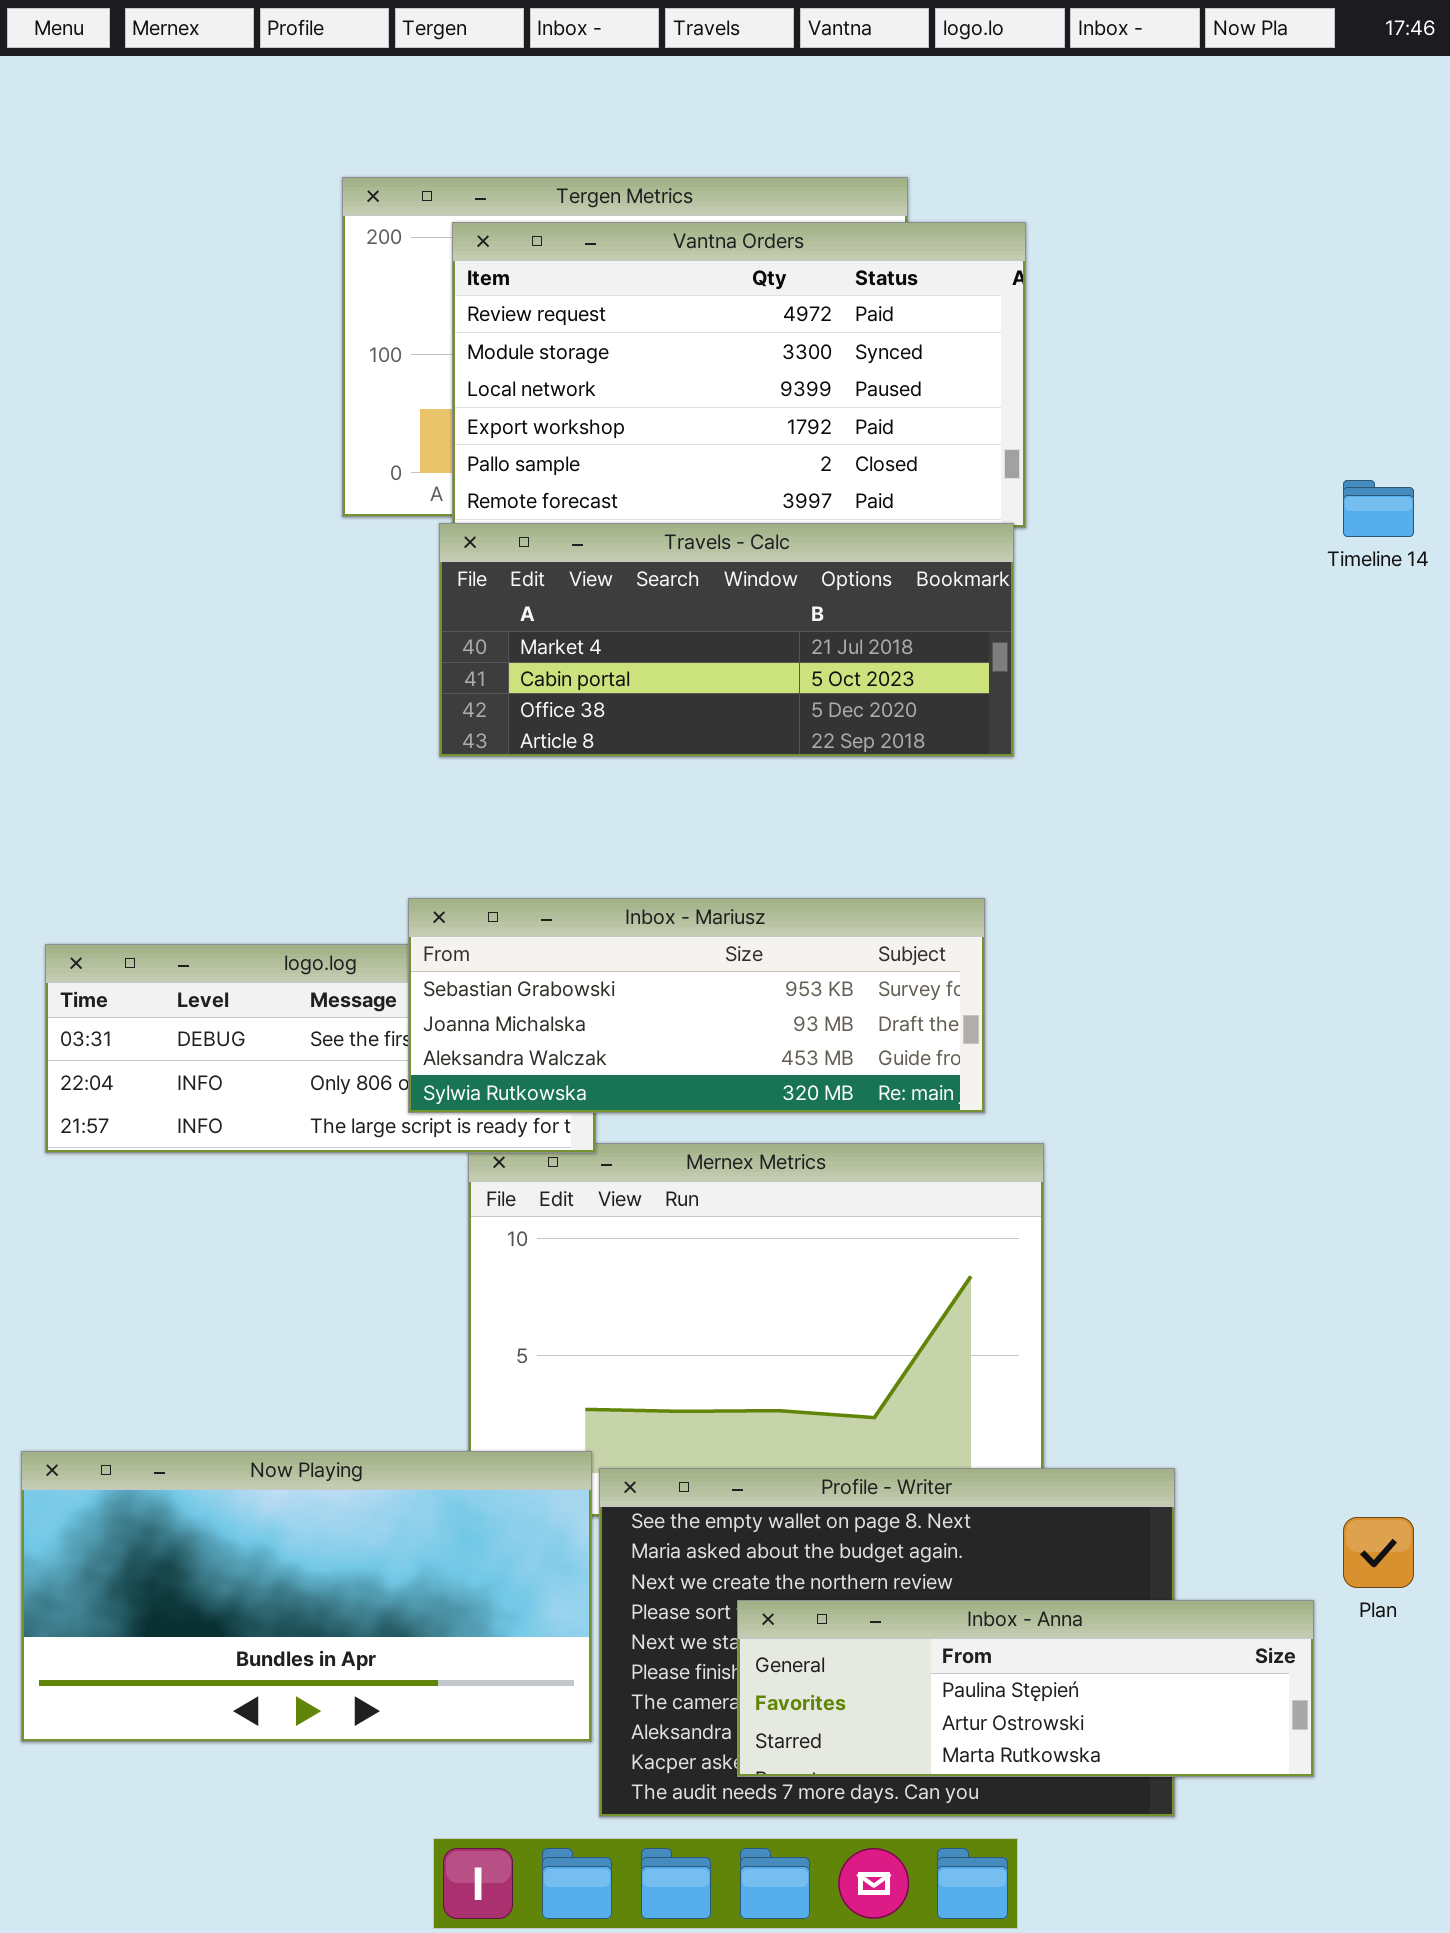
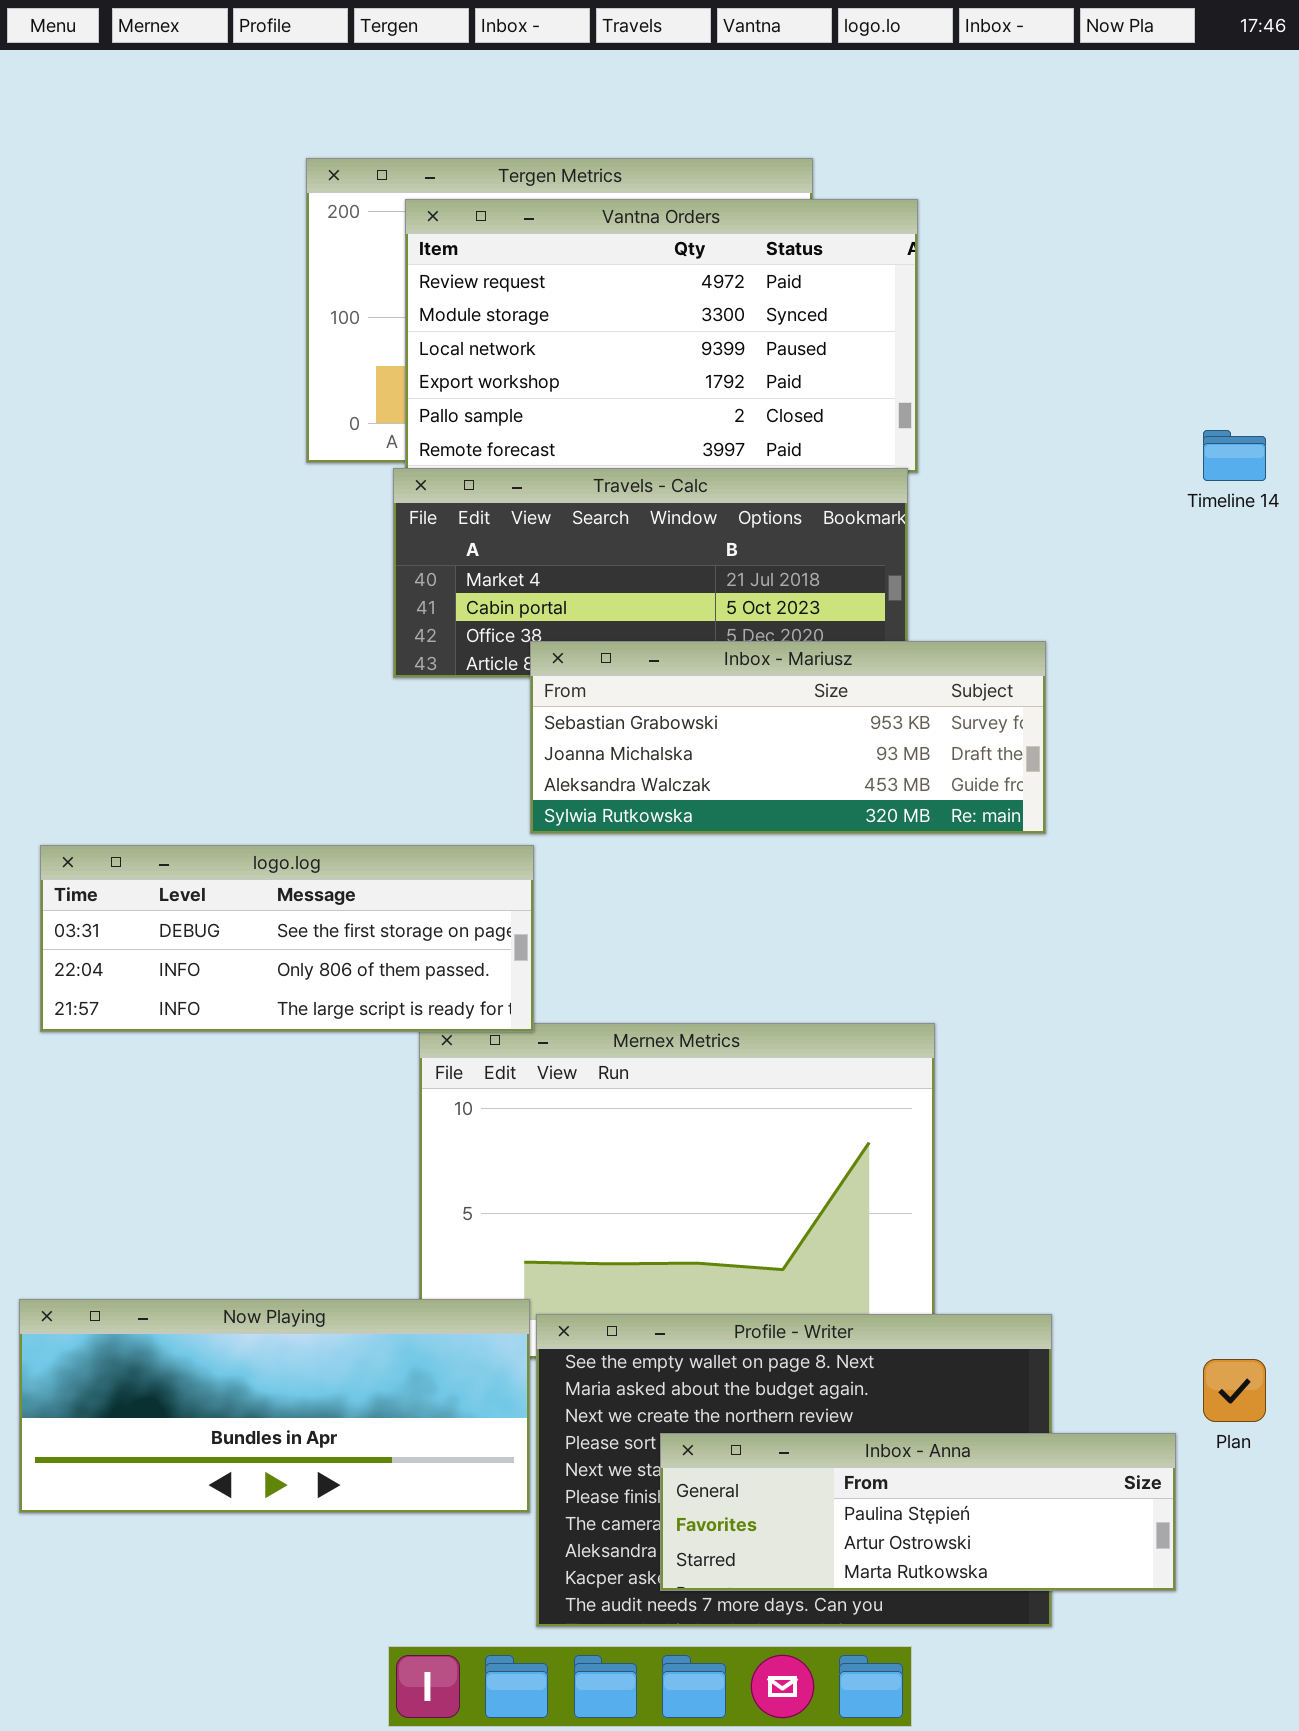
Inbox - Mariusz: [408,898,985,1113] -> [530,641,1046,834], moved
Now Playing: [21,1451,592,1742] -> [19,1299,530,1513], resized

